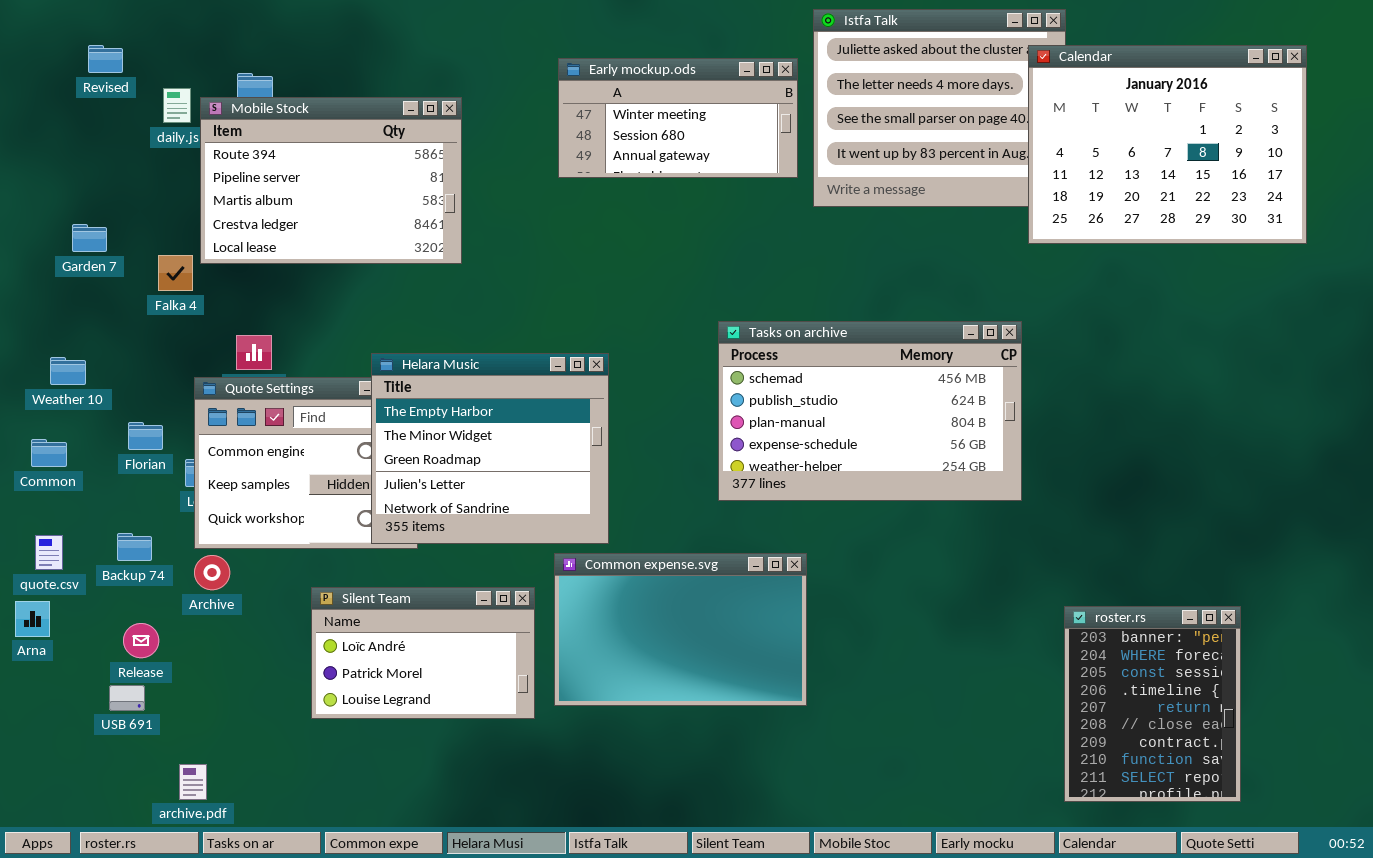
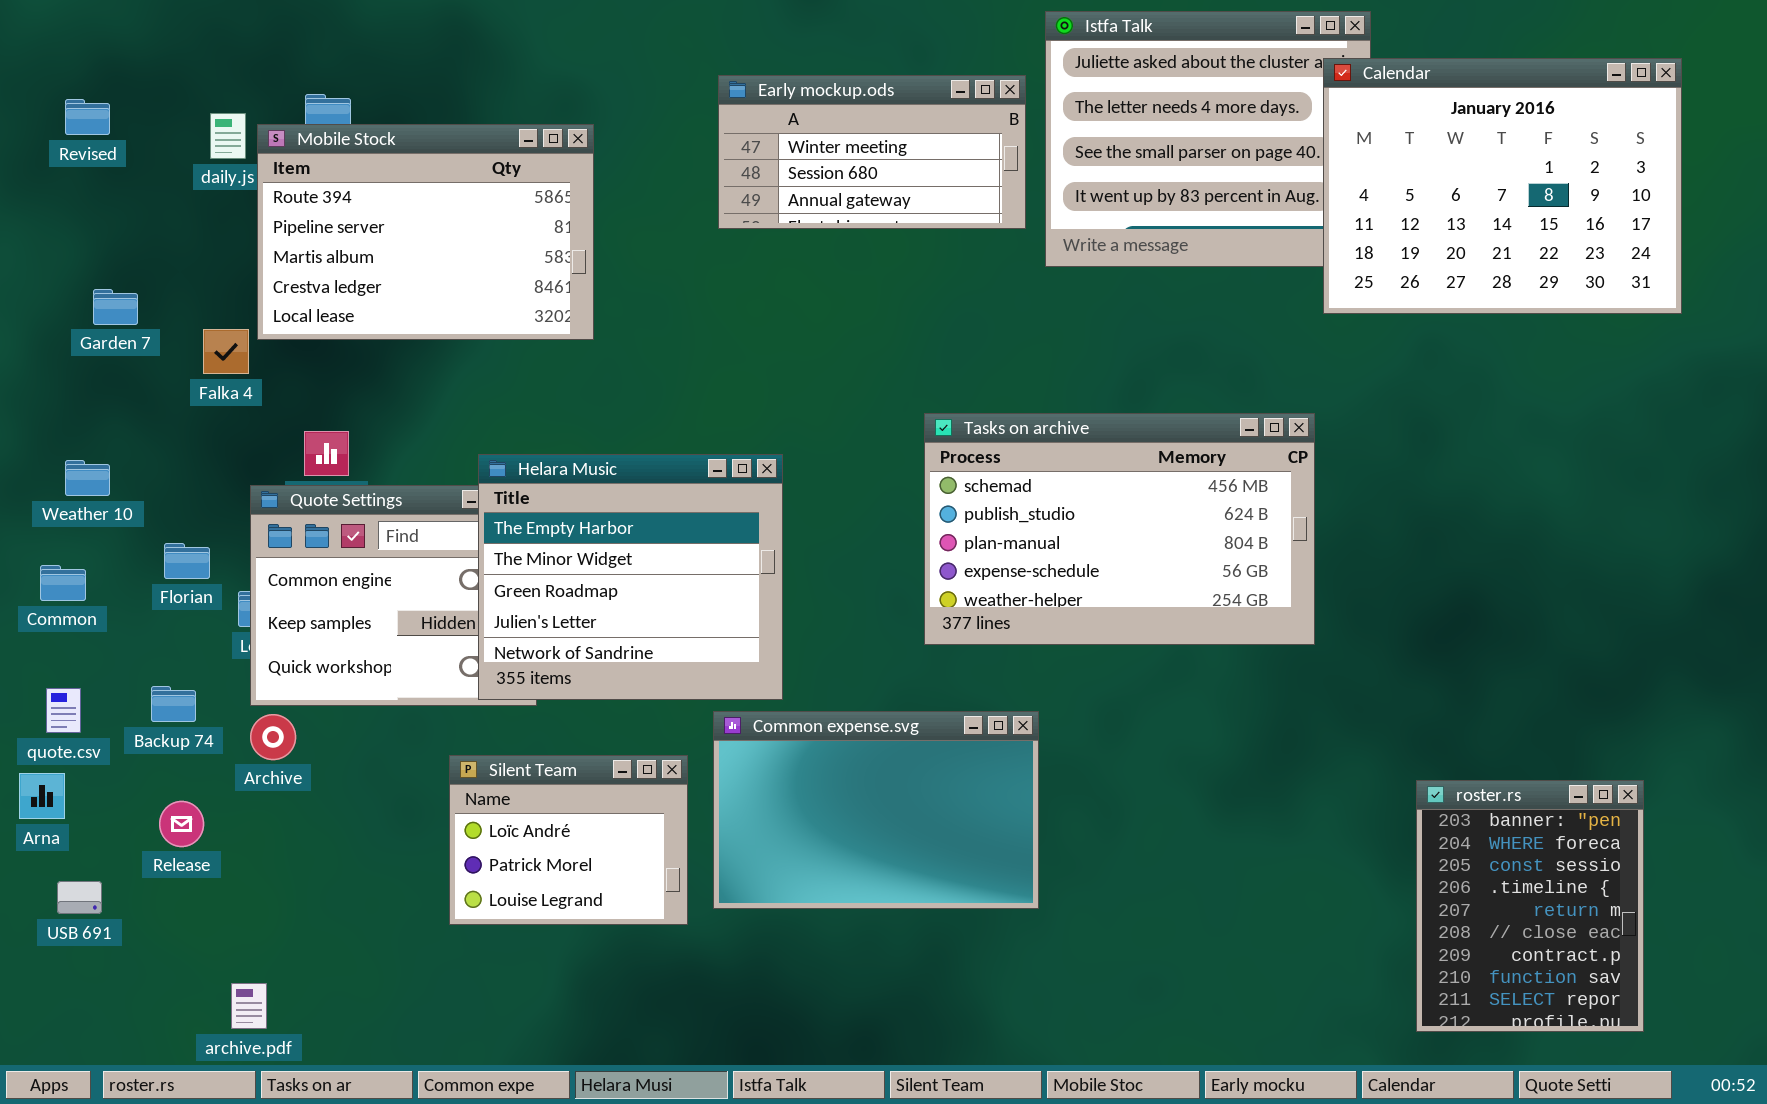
Revised: [88,45,123,73] -> [65,99,110,135], moved
Silent Team: [311,587,535,719] -> [449,755,688,925], resized
roster.rs: [1064,606,1241,802] -> [1416,780,1644,1032], moved
USB 691: [109,685,145,711] -> [57,881,102,914], moved

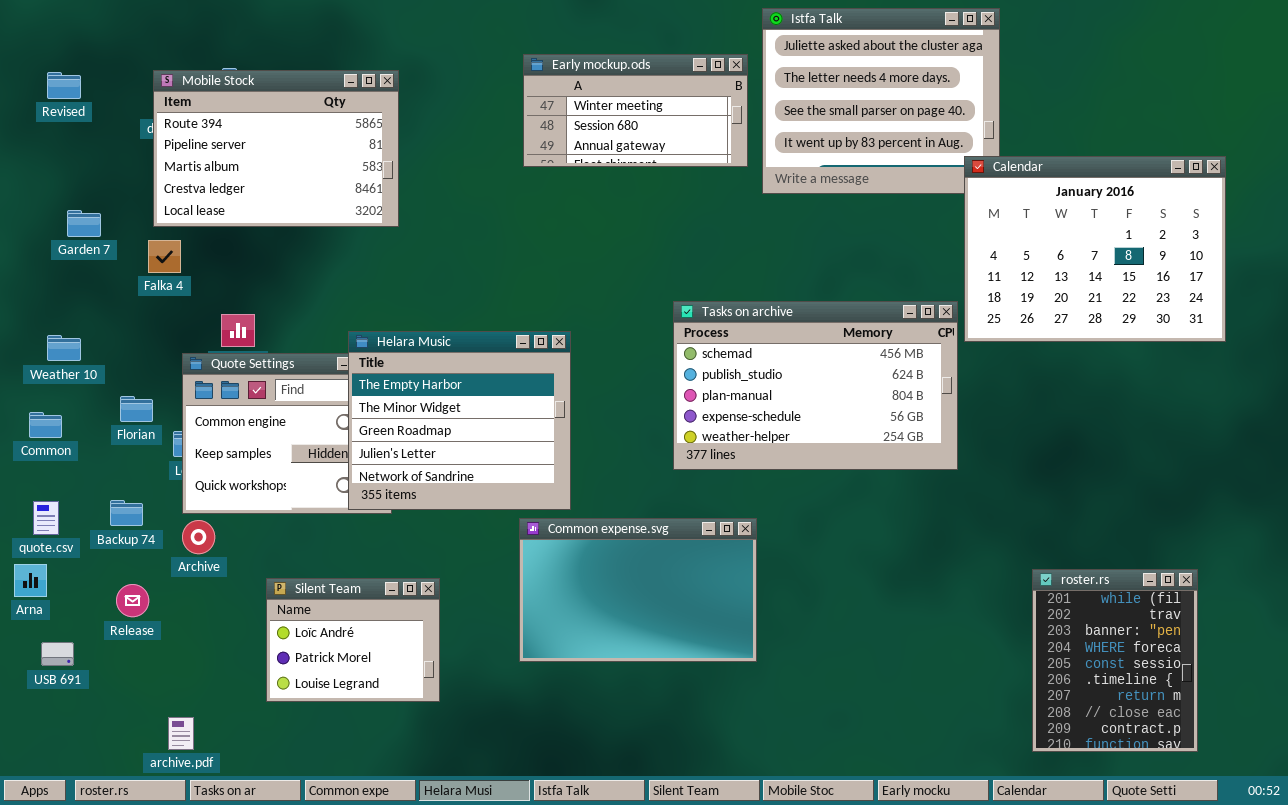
Calendar: [1323,58,1682,314] -> [964,156,1226,342], moved
Mobile Stock: [257,124,594,340] -> [153,70,399,227], moved
Silent Team: [449,755,688,925] -> [266,578,440,702], moved
roster.rs: [1416,780,1644,1032] -> [1032,569,1198,752], scrolled up 2 rows

